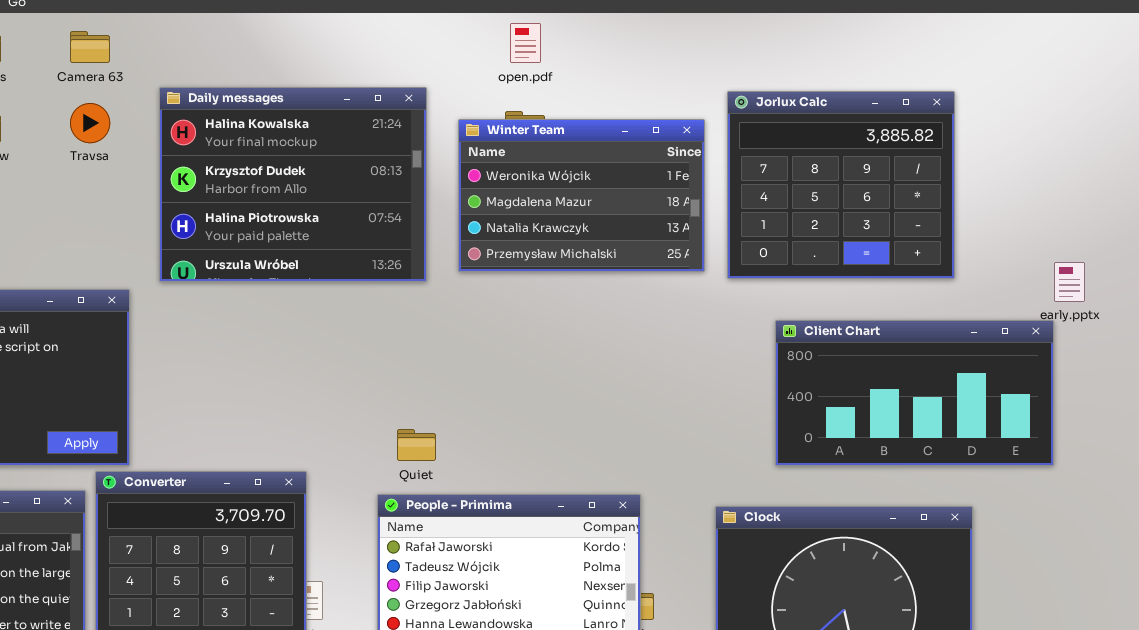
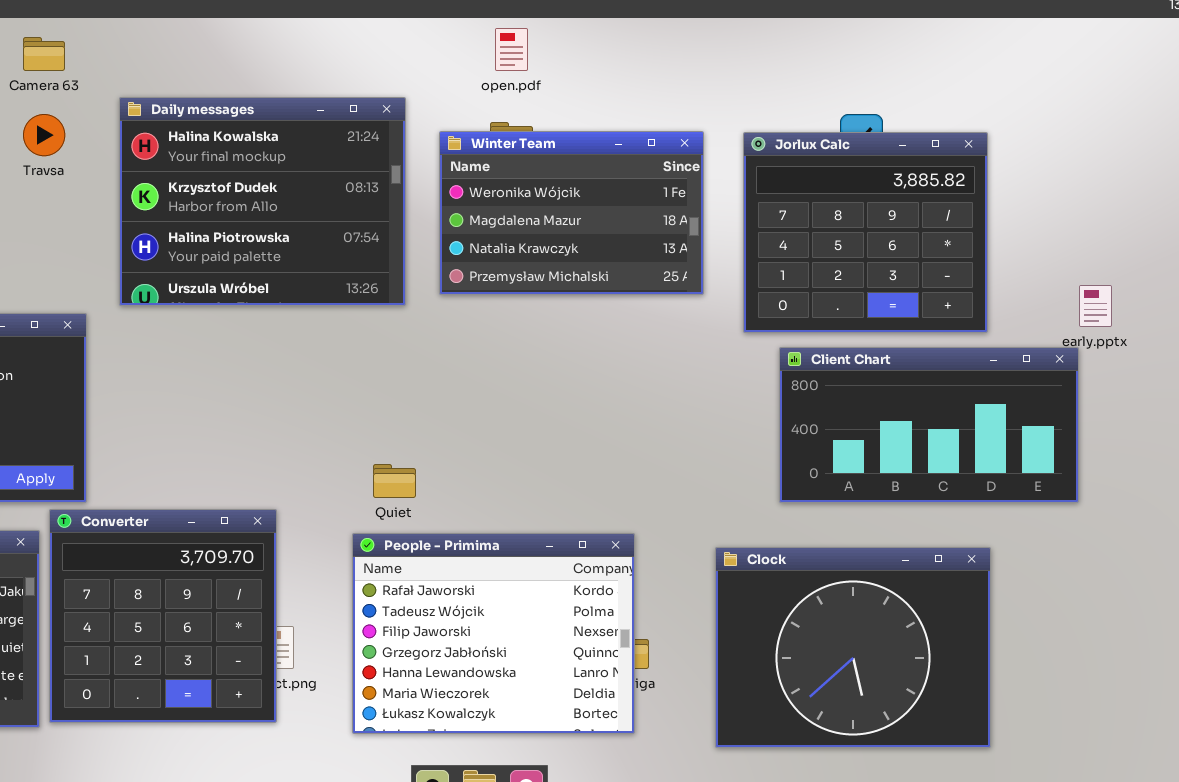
Jorlux Calc: [727,91,955,279] -> [743,132,988,333], moved

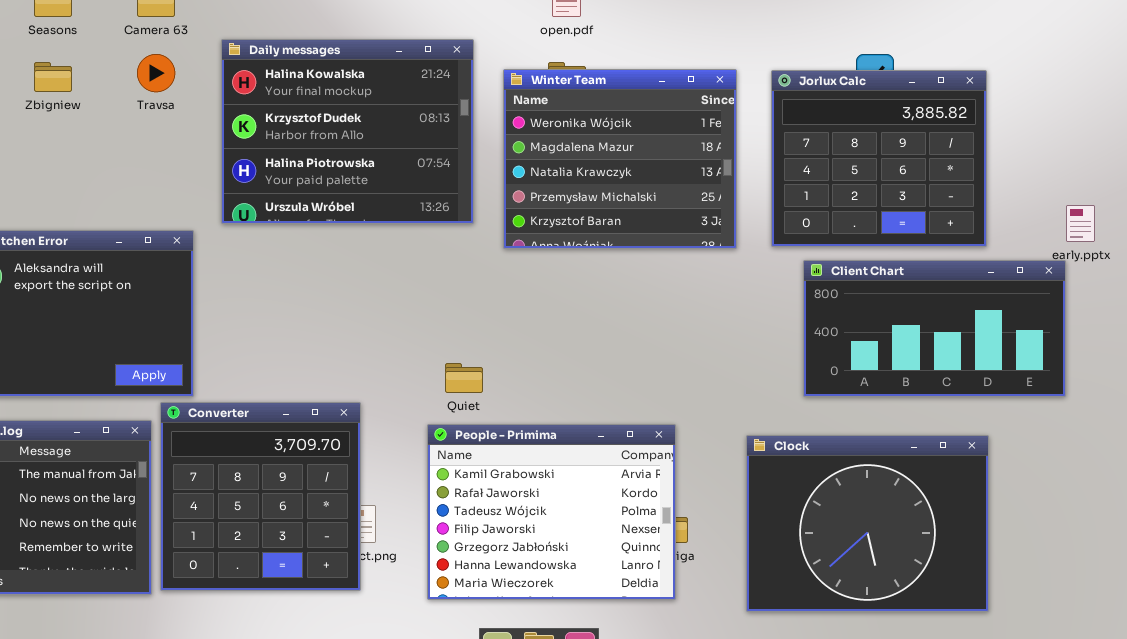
Winter Team: [439,131,704,295] -> [503,69,737,249], resized
People - Primima: [352,533,635,734] -> [427,424,676,600], scrolled up 1 row

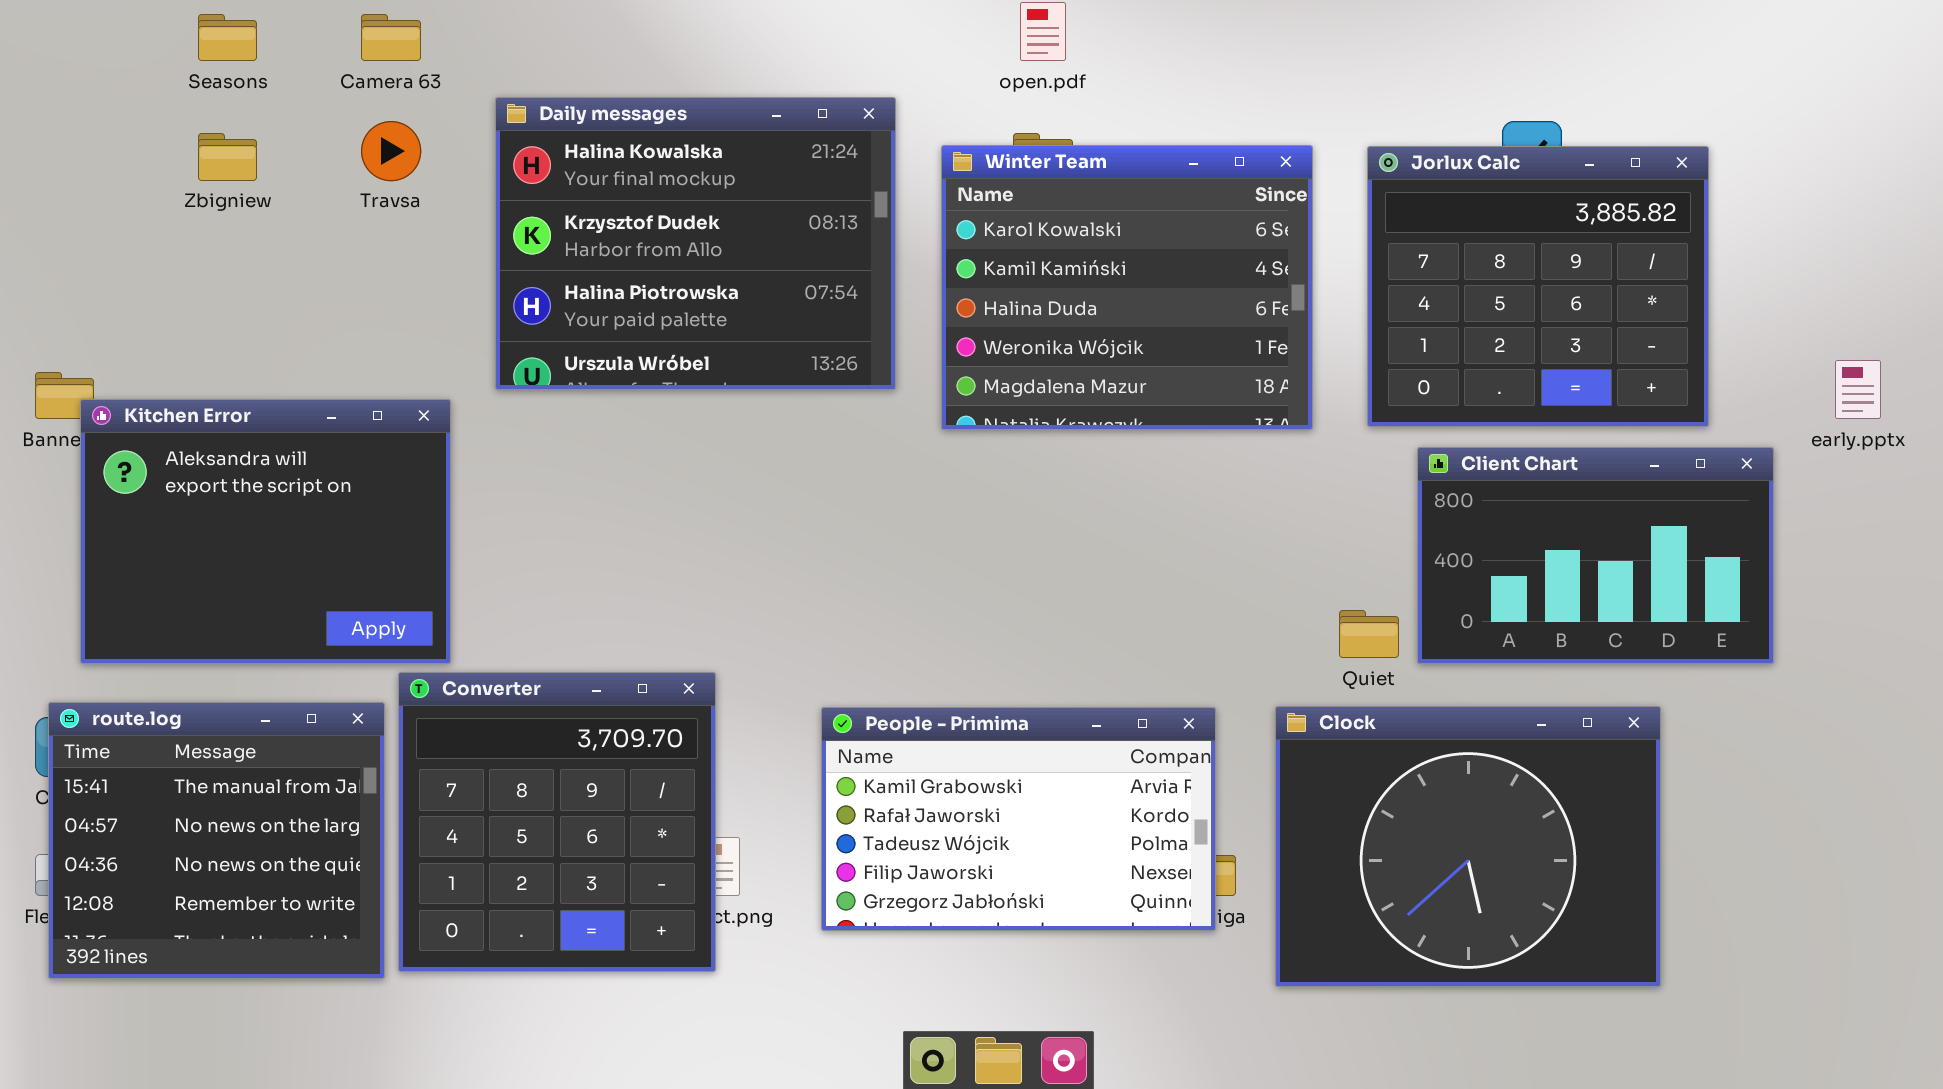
Winter Team: [503,69,737,249] -> [941,145,1313,430], scrolled up 3 rows
Client Chart: [803,260,1066,397] -> [1417,447,1774,664], resized
Quiet: [445,363,483,393] -> [1339,610,1399,658], moved
People - Primima: [427,424,676,600] -> [821,707,1216,931], resized
Clock: [746,435,989,612] -> [1275,706,1661,987], moved

